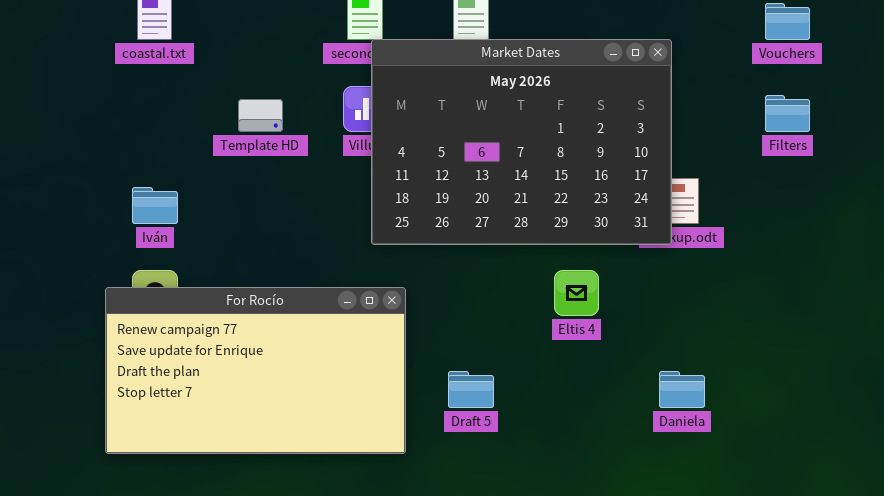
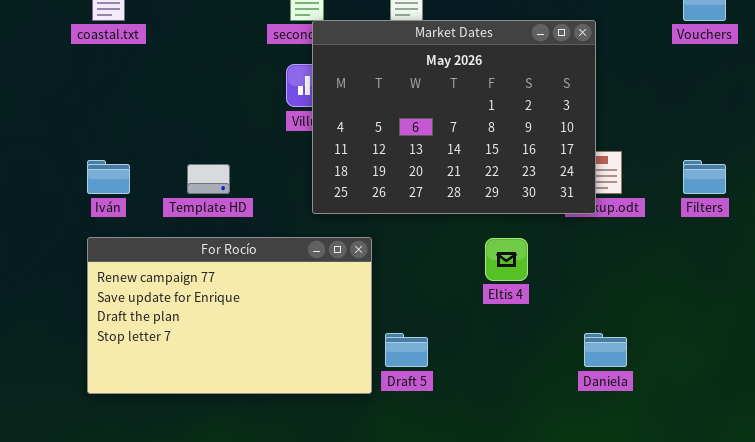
Filters: [765,95,810,132] -> [683,160,726,194], moved
Template HD: [238,99,283,132] -> [187,164,230,194], moved
For Rocío: [105,287,406,454] -> [87,237,372,394], moved

